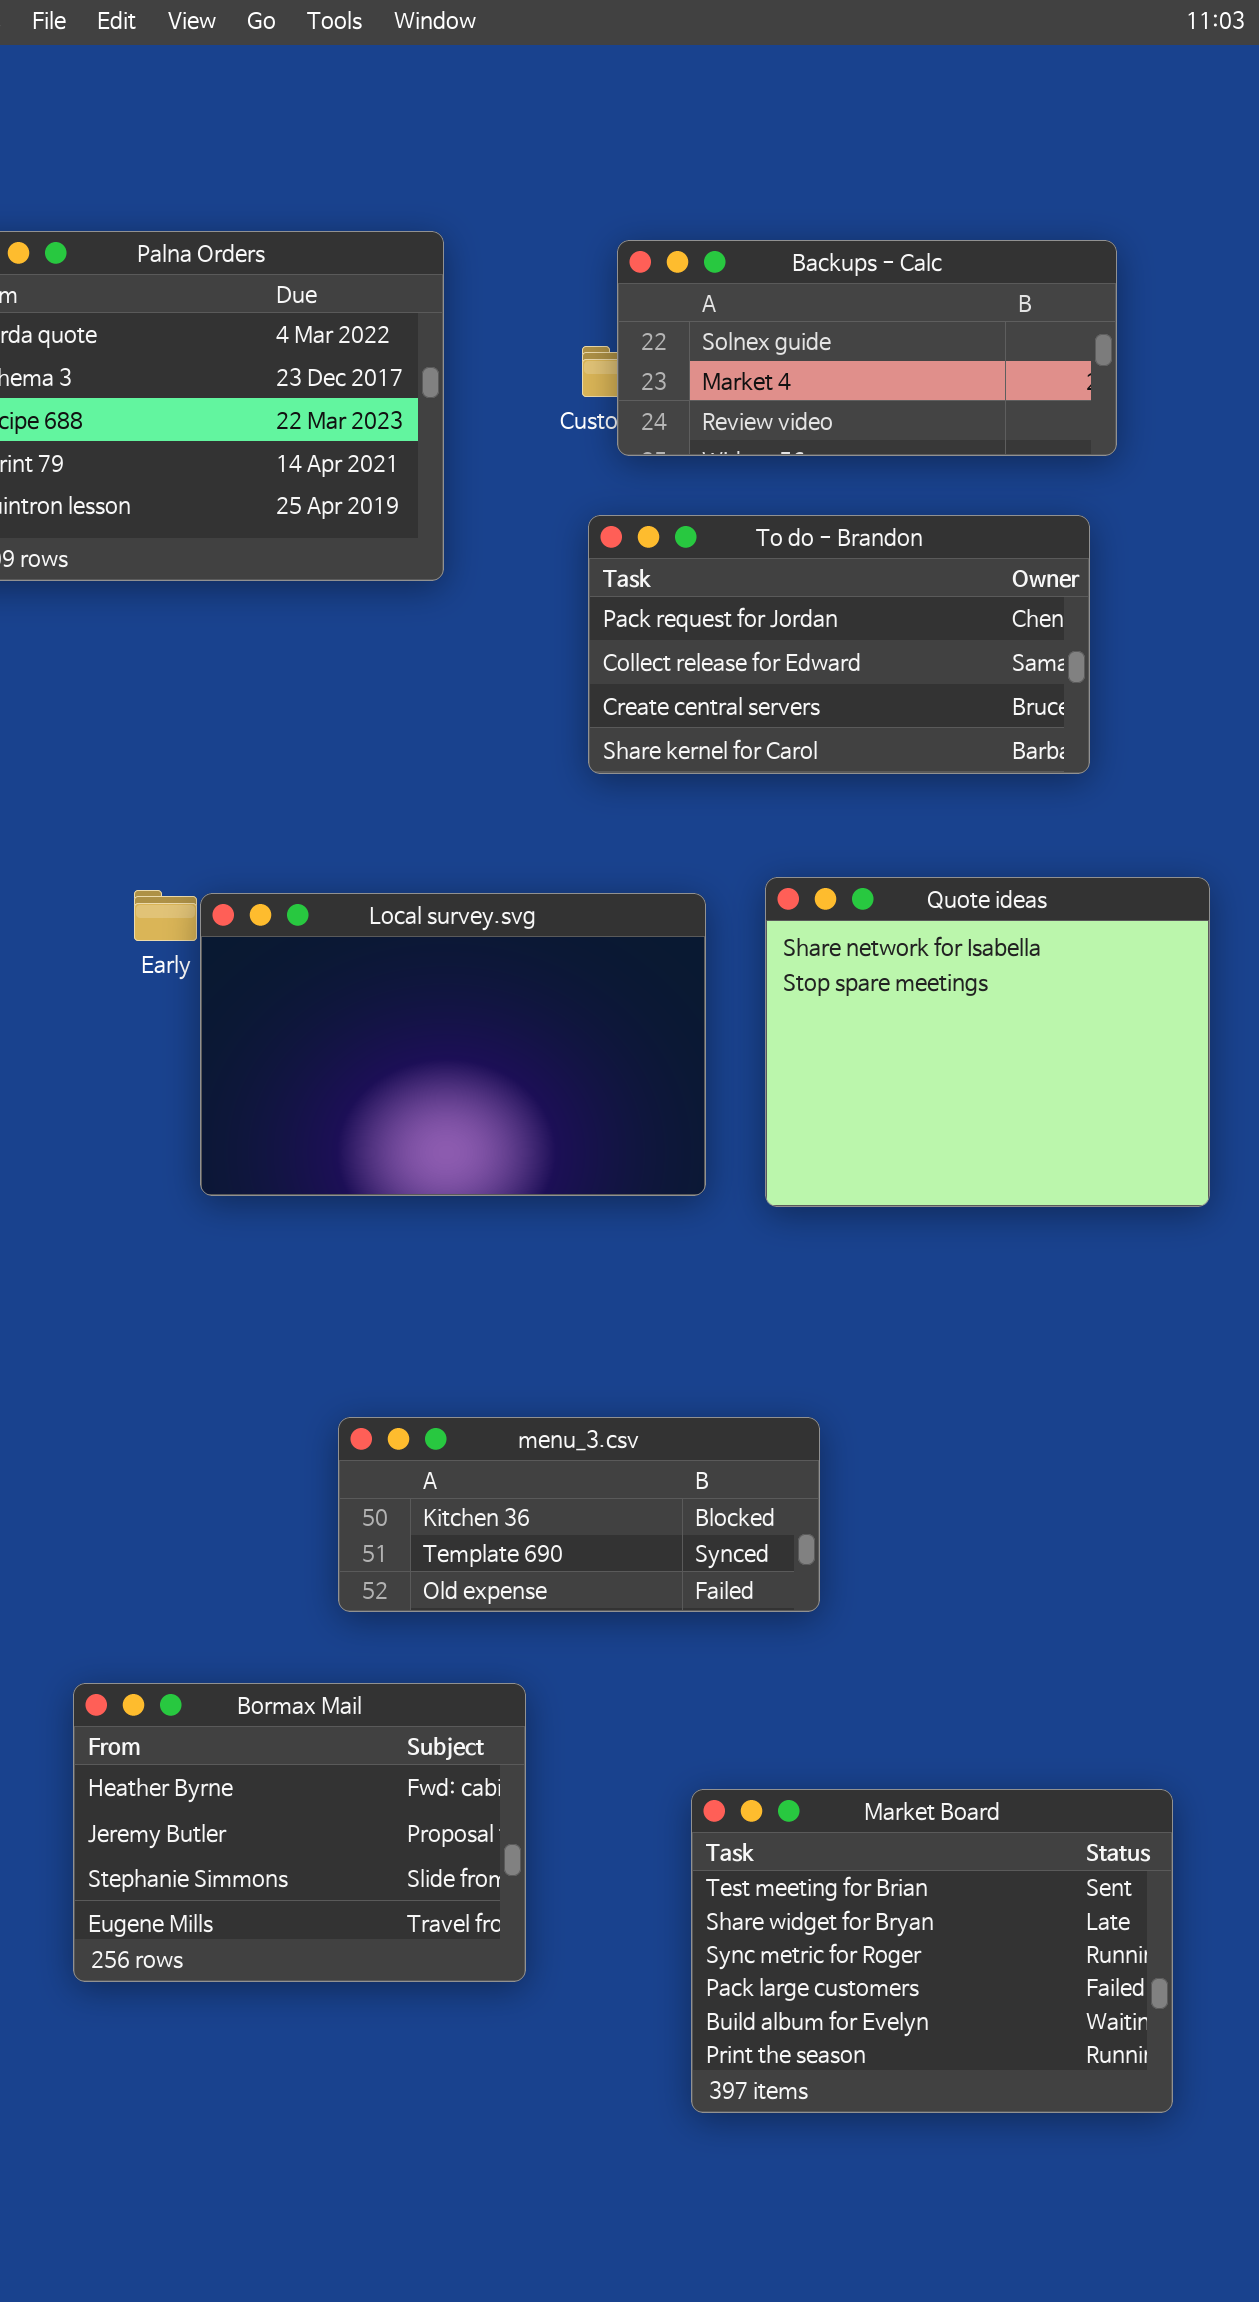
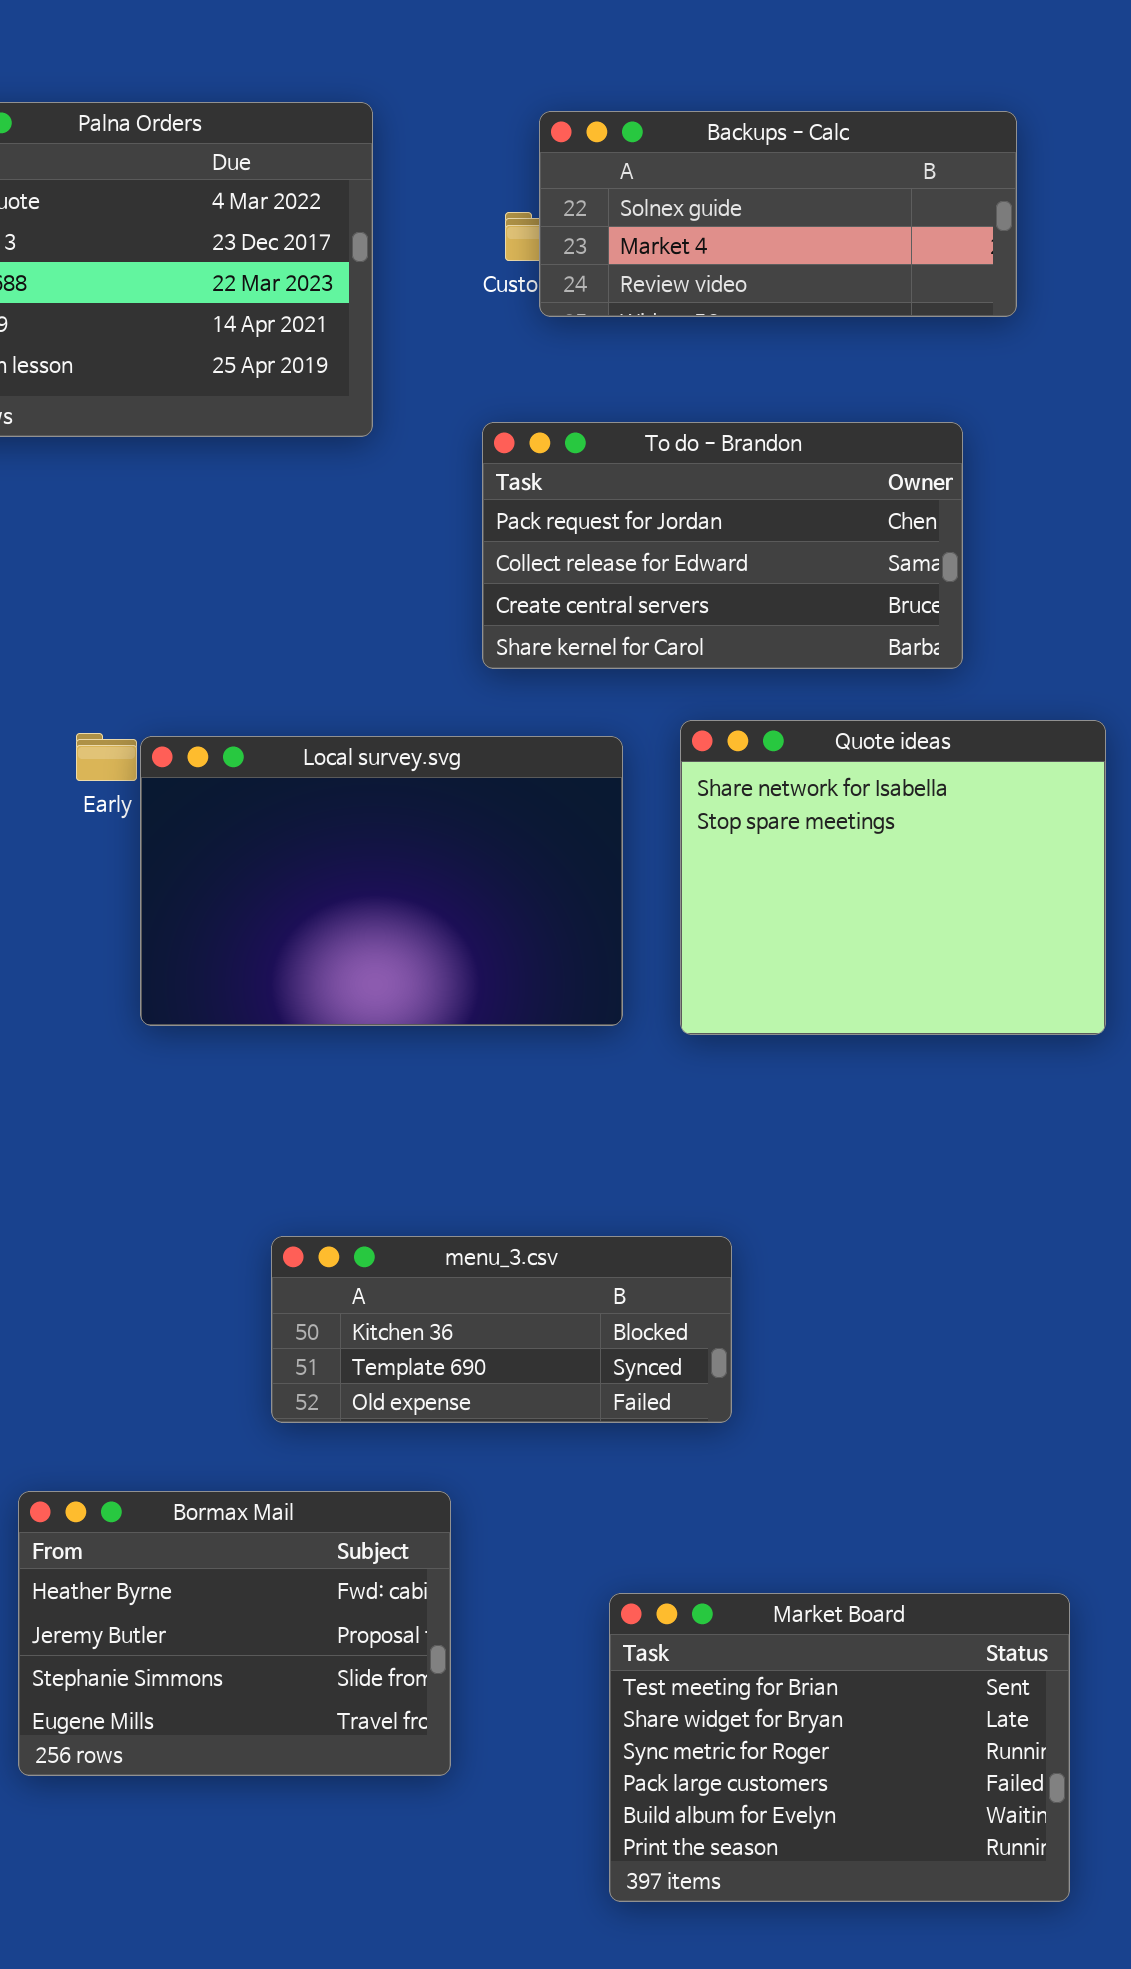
To do - Brandon: [588,515,1090,774] -> [482,422,963,669], moved

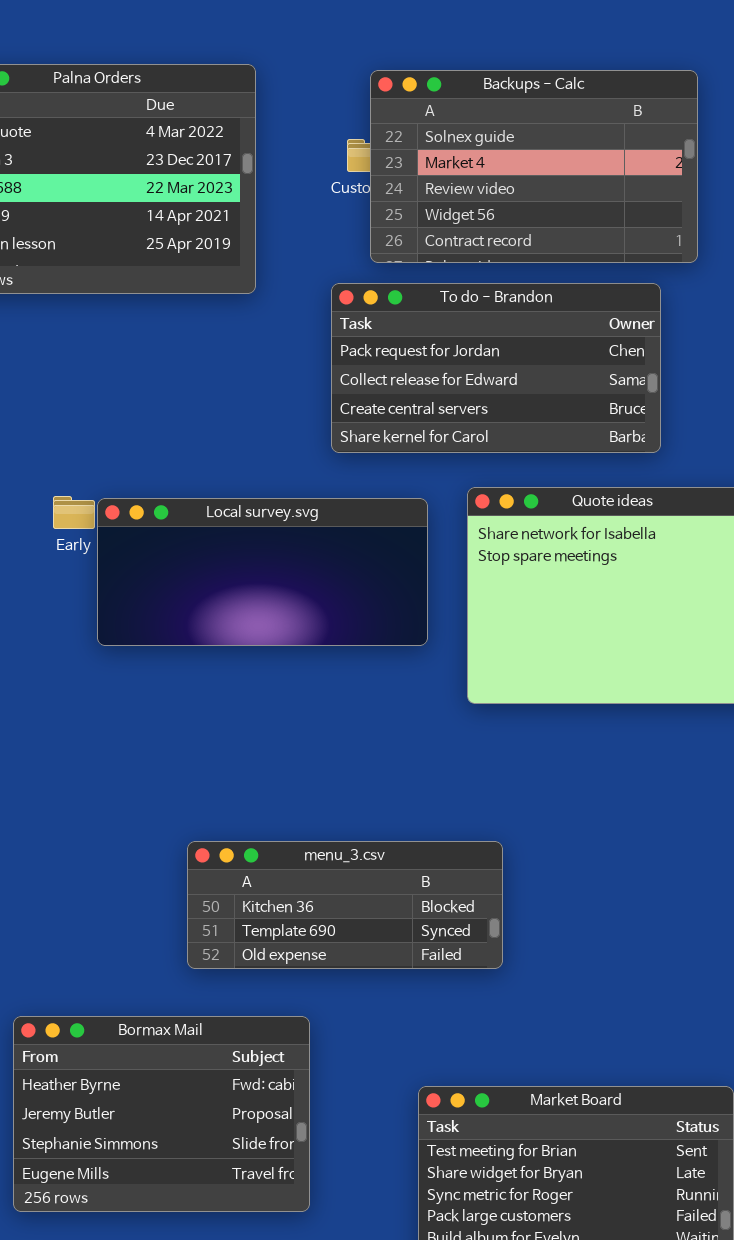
Backups - Calc: [539,111,1017,317] -> [370,70,698,263], resized
Local survey.svg: [140,736,623,1026] -> [97,498,428,646], resized

